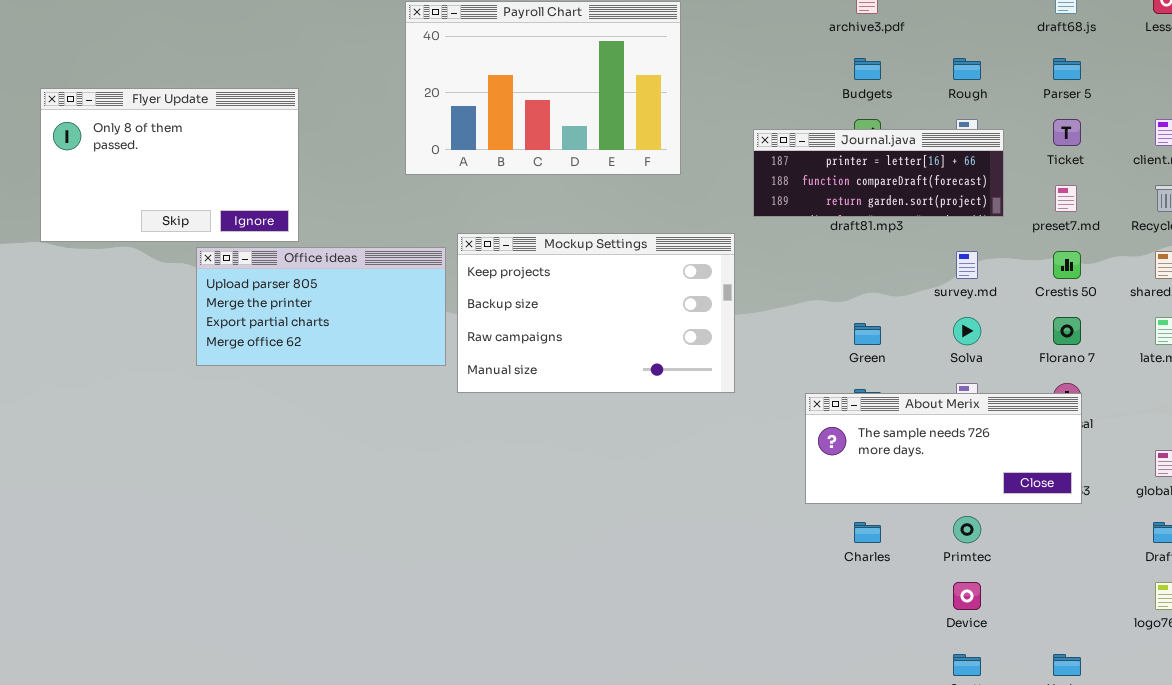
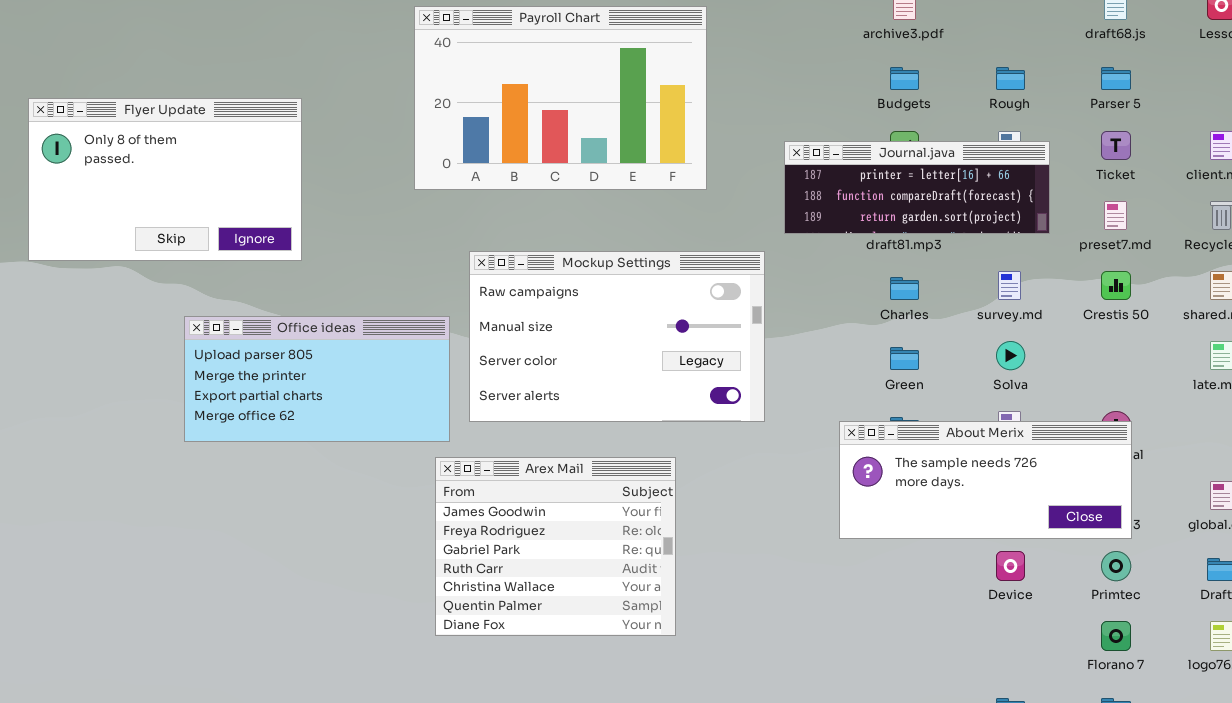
Mockup Settings: [457,233,735,393] -> [469,251,765,422], scrolled down 2 rows
Office ideas: [196,247,446,366] -> [184,316,450,442], moved
Florano 7: [1053,317,1081,345] -> [1101,621,1131,651], moved
Arex Mail: none -> [435,457,676,636], opened
Primtec: [953,516,981,543] -> [1101,551,1131,581], moved
Charles: [854,522,881,543] -> [890,277,919,300], moved
Device: [953,582,981,610] -> [996,551,1025,581], moved

